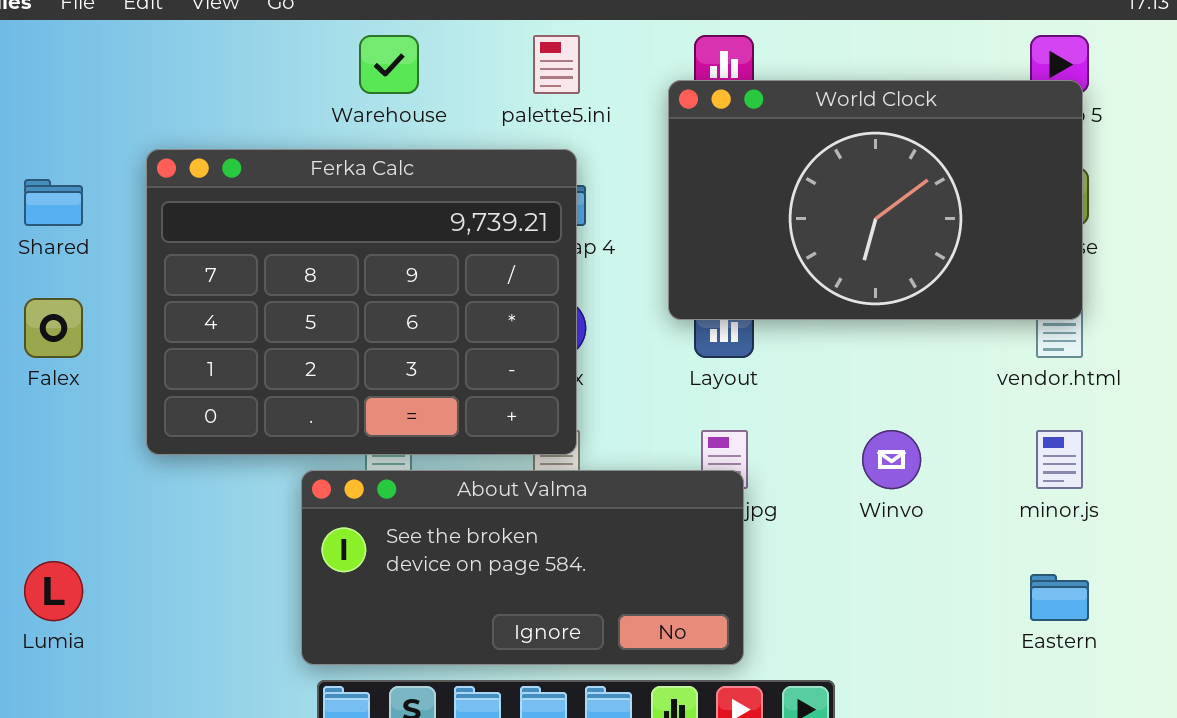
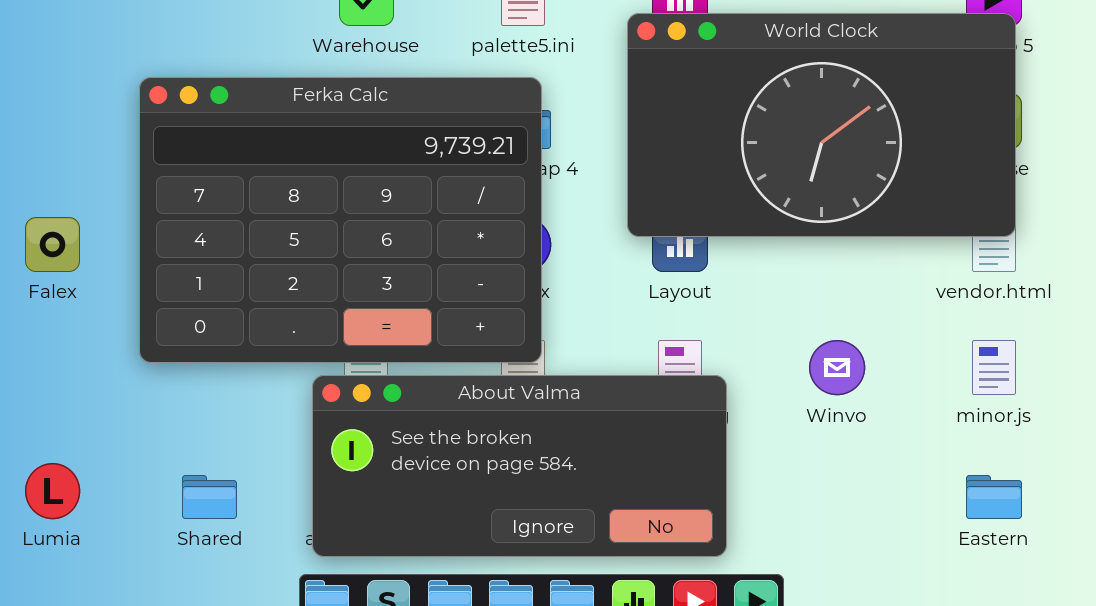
Shared: [24,179,83,226] -> [182,475,237,519], moved
About Valma: [301,470,744,665] -> [312,375,727,557], moved

